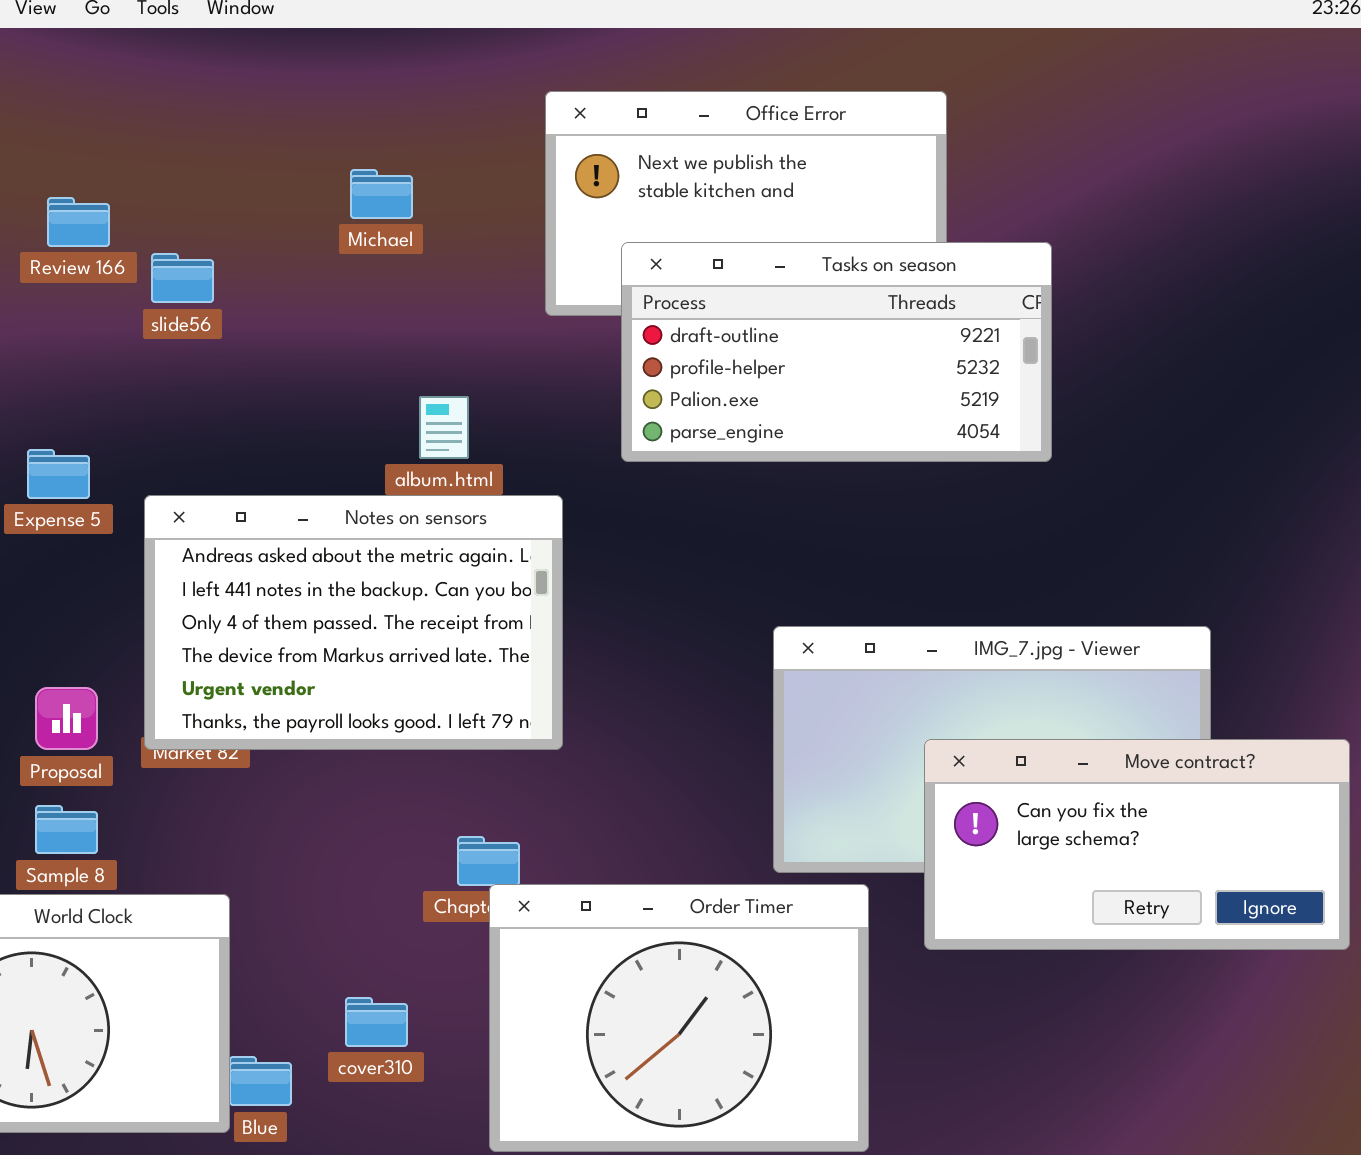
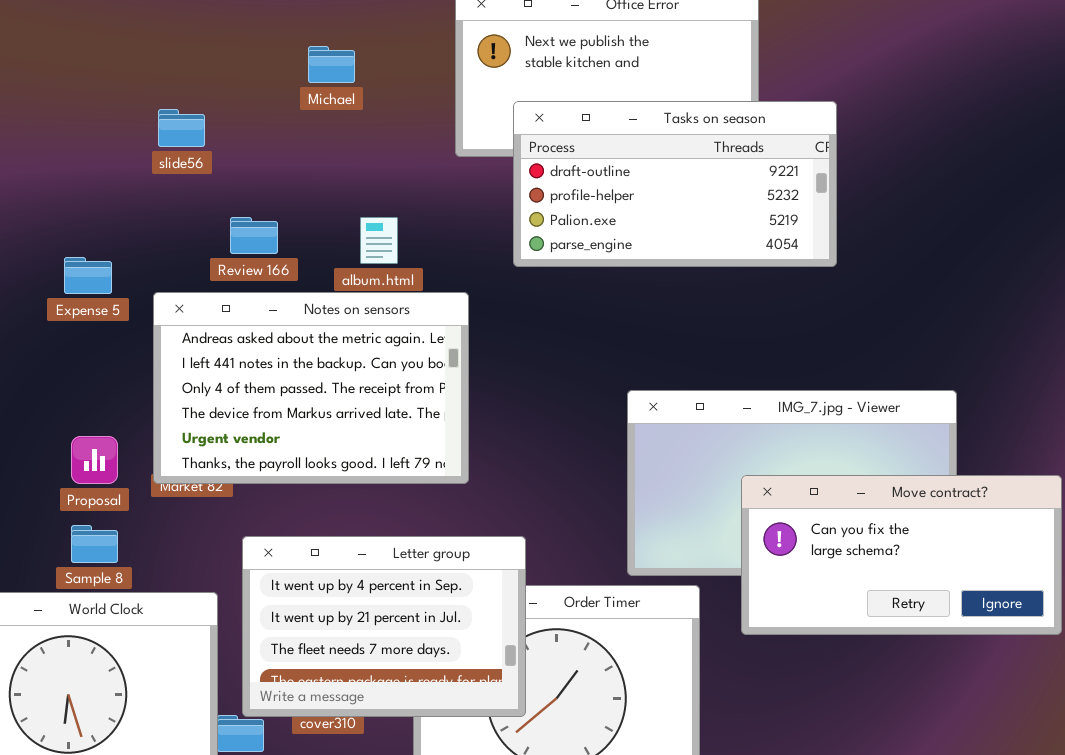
Review 166: [47,197,110,247] -> [230,217,278,254], moved
Letter group: none -> [242,536,526,717], opened

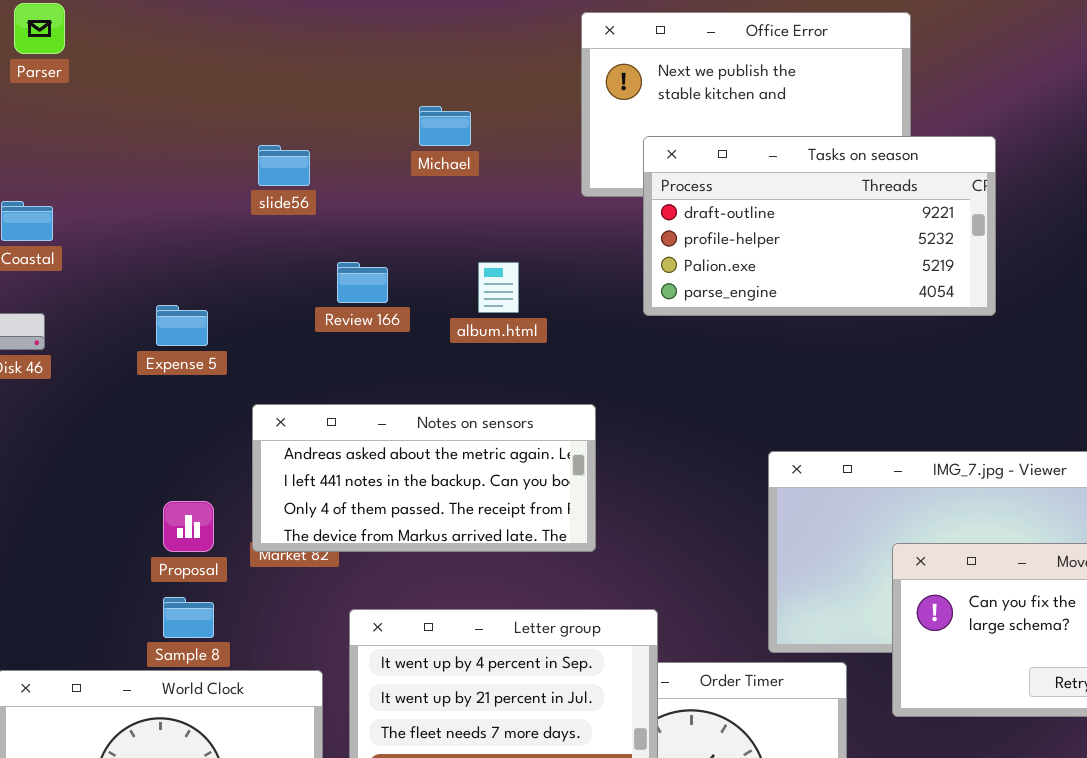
Michael: [308,46,355,83] -> [419,106,471,146], moved
Notes on sensors: [153,292,469,484] -> [252,404,596,552], resized

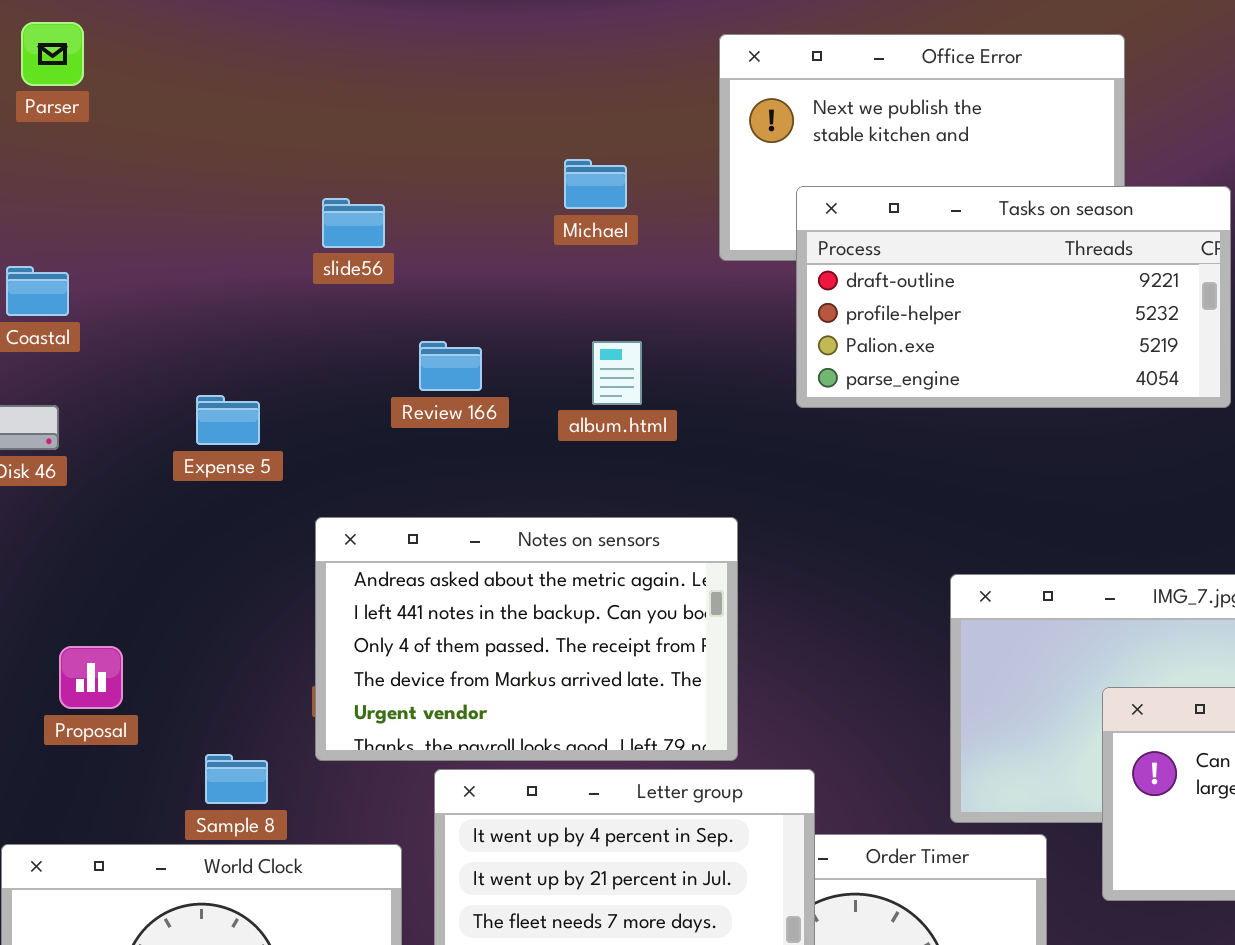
Michael: [419,106,471,146] -> [564,159,627,209], moved
Notes on sensors: [252,404,596,552] -> [315,517,738,761], resized
Proposal: [163,501,214,552] -> [59,646,123,709], moved

